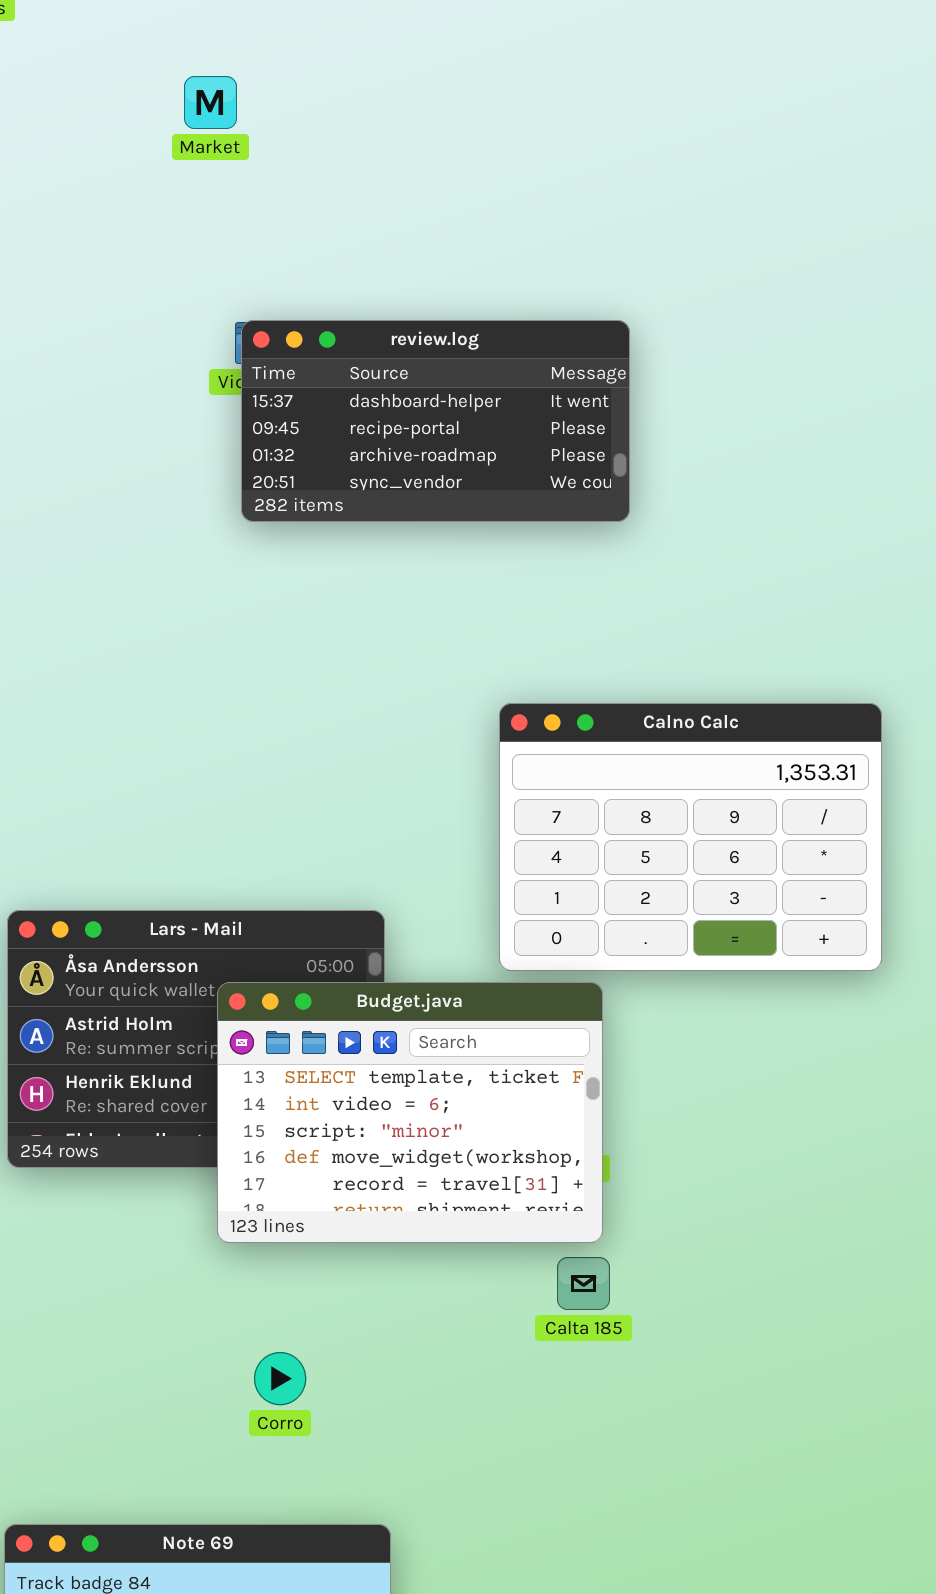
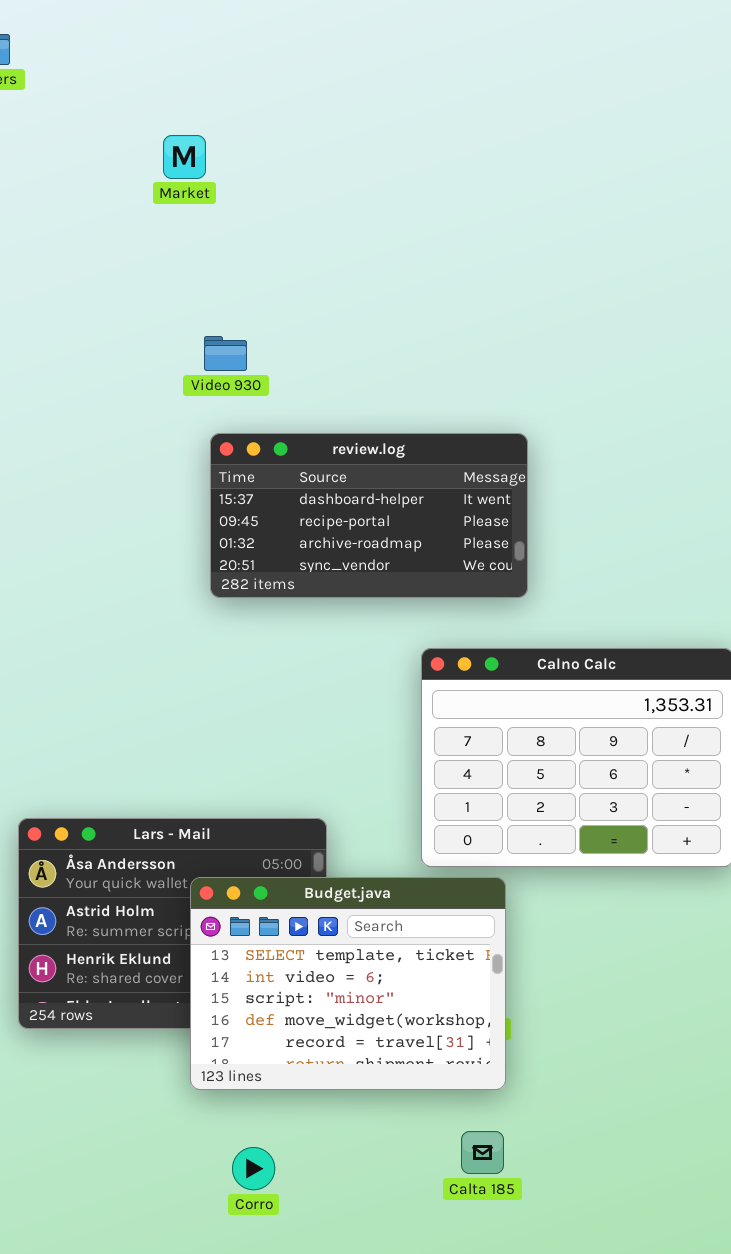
review.log: [241,320,630,522] -> [210,433,528,598], moved
Calta 185: [557,1257,610,1310] -> [461,1131,504,1174], moved
Corro: [254,1352,306,1405] -> [232,1147,275,1190], moved

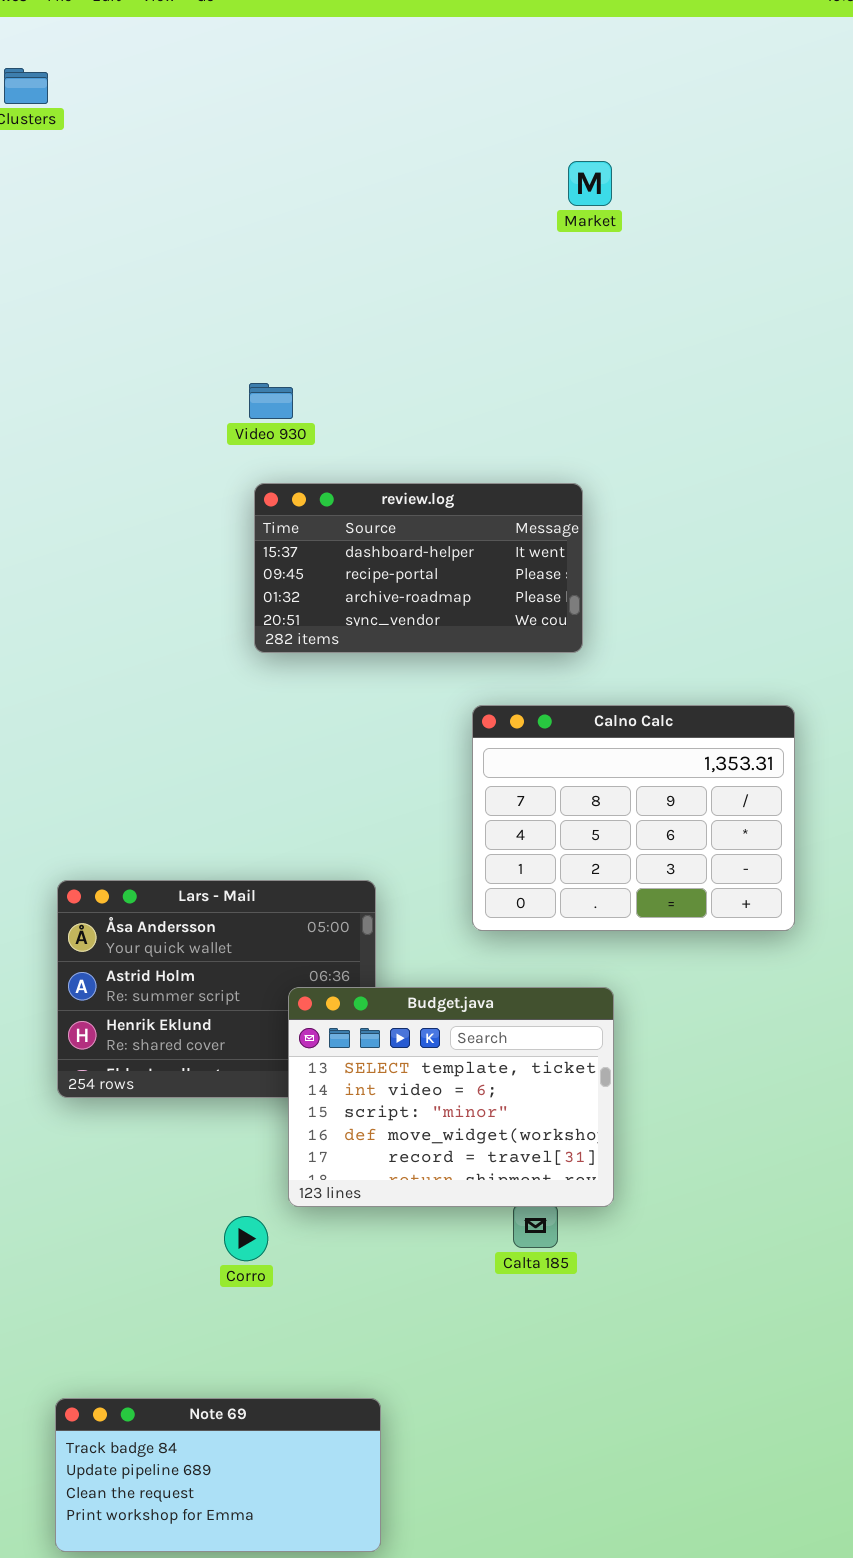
Market: [163,135,206,179] -> [568,161,612,206], moved
Budget.java: [190,877,506,1090] -> [288,987,614,1207], moved
Corro: [232,1147,275,1190] -> [224,1216,268,1261], moved

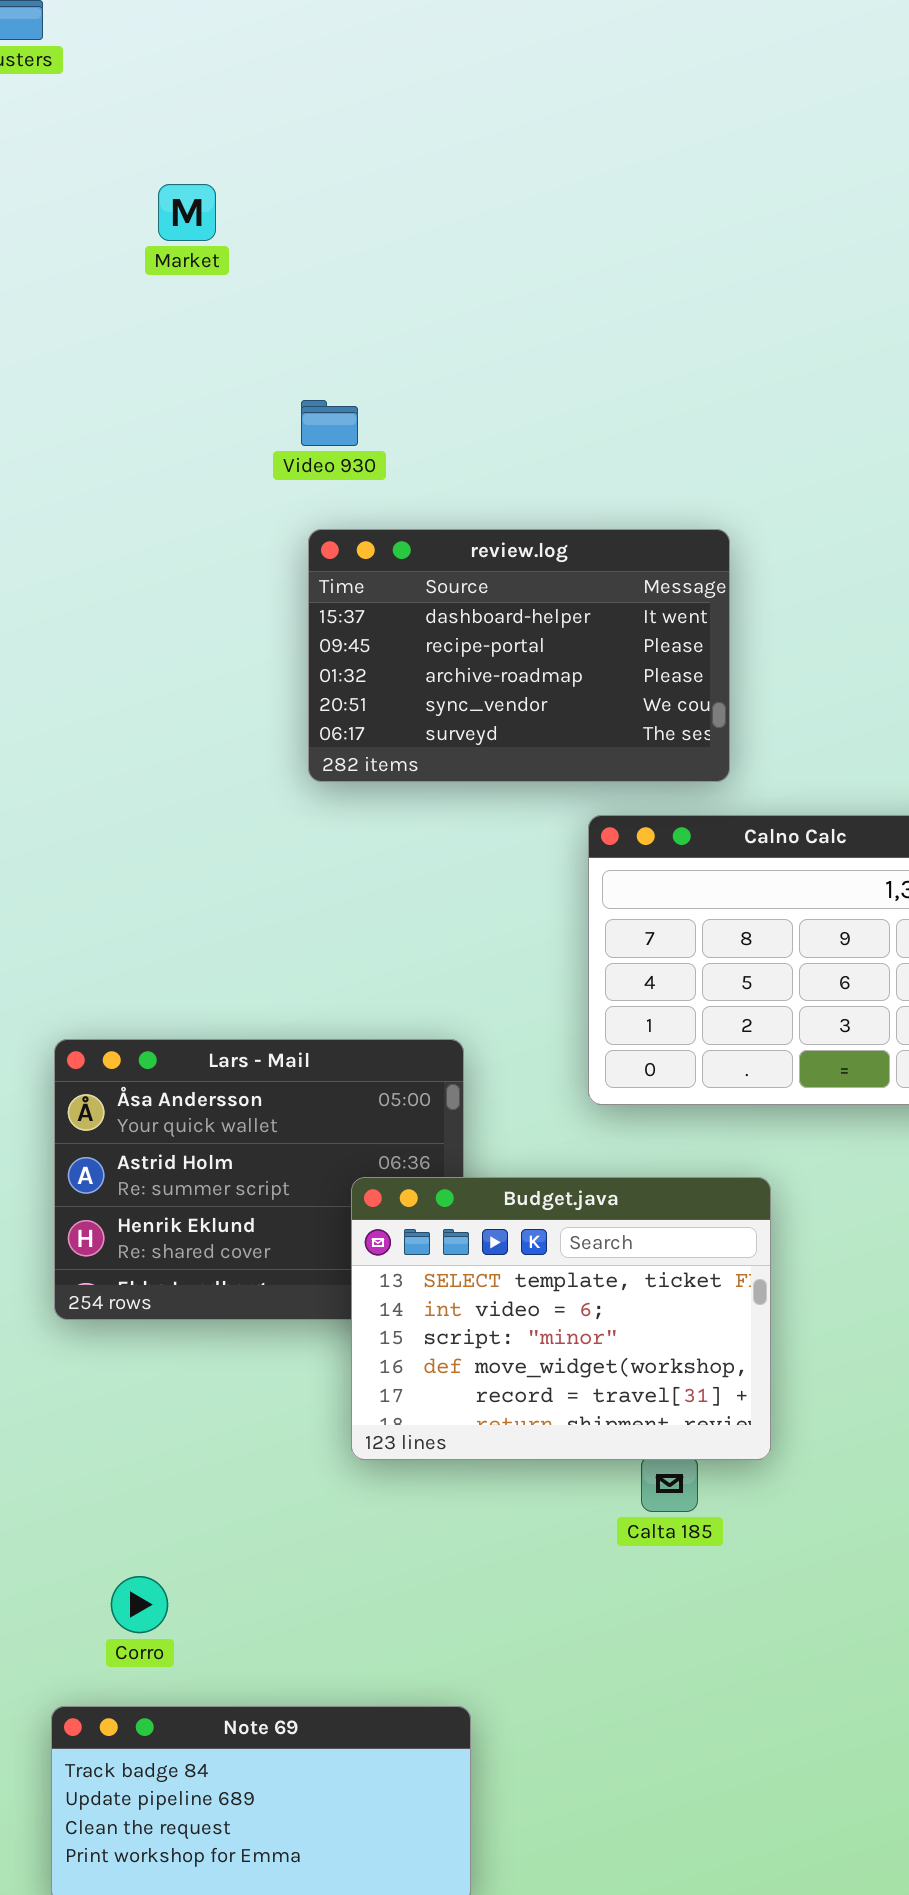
Market: [568,161,612,206] -> [158,184,216,241], moved
review.log: [254,483,583,653] -> [308,529,730,782], resized
Corro: [224,1216,268,1261] -> [111,1576,168,1633], moved

